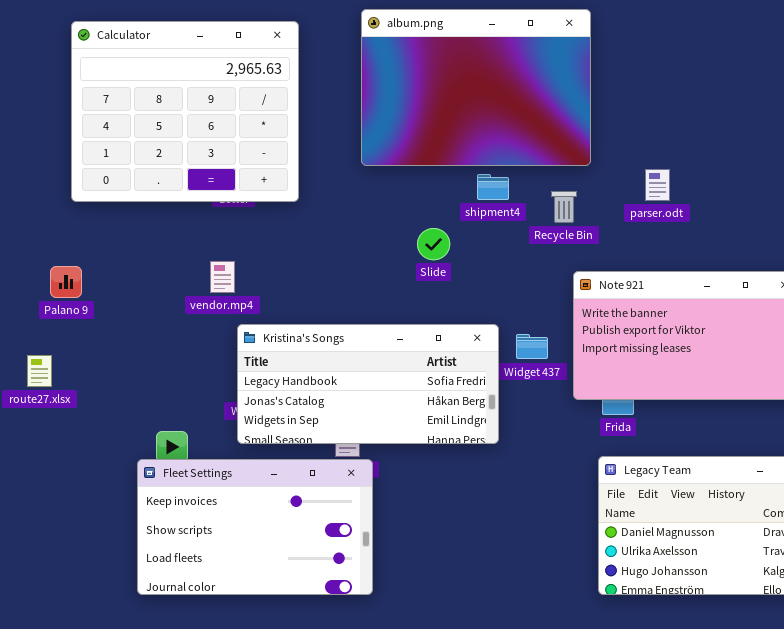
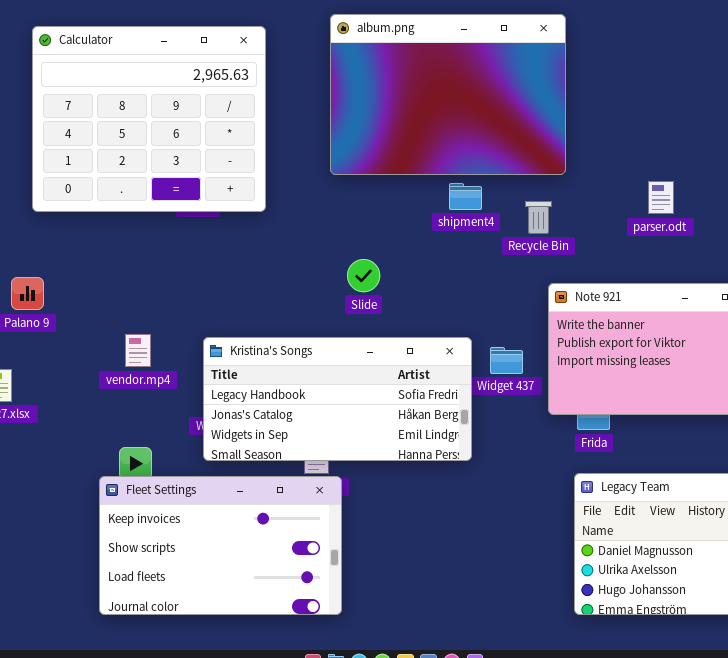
parser.odt: [645,169,670,201] -> [648,181,674,214], moved
Slide: [417,228,450,260] -> [347,259,380,292], moved
vendor.mp4: [210,261,235,293] -> [125,334,151,367], moved

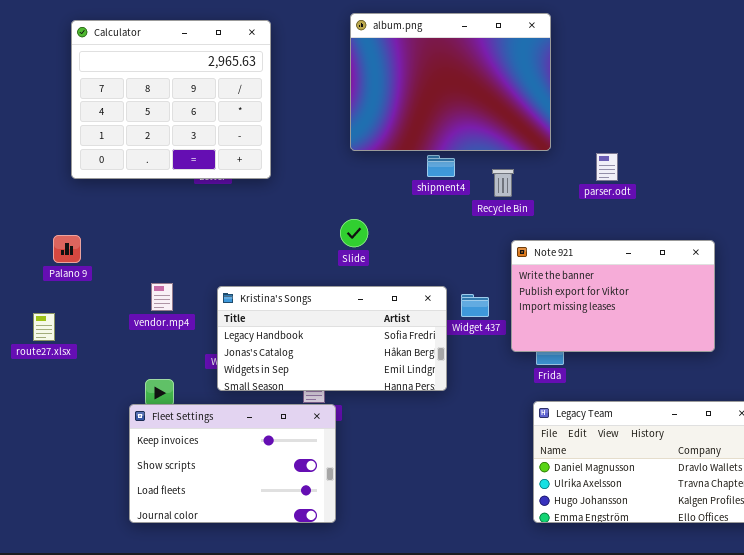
album.png: [330,14,566,175] -> [350,13,551,151], moved

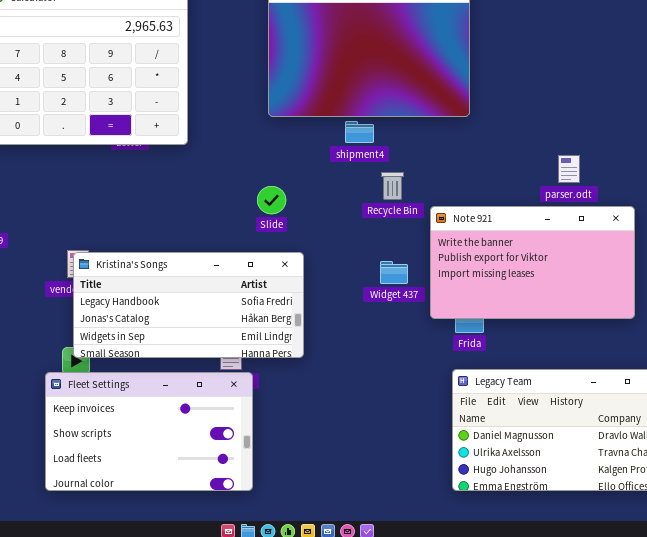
parser.odt: [596,153,618,181] -> [558,155,580,183], moved
Recycle Bin: [492,169,514,197] -> [381,172,404,200], moved
Kristina's Songs: [217,286,447,391] -> [73,252,304,358], moved

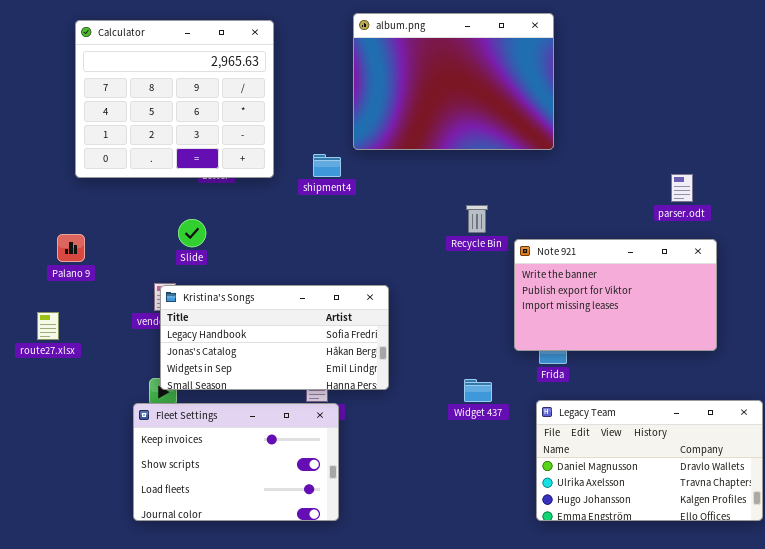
shipment4: [345,121,374,143] -> [313,154,341,177], moved
parser.odt: [558,155,580,183] -> [671,174,693,202], moved
Slide: [257,186,286,214] -> [178,219,206,247], moved
Widget 437: [380,261,408,284] -> [464,379,492,402], moved

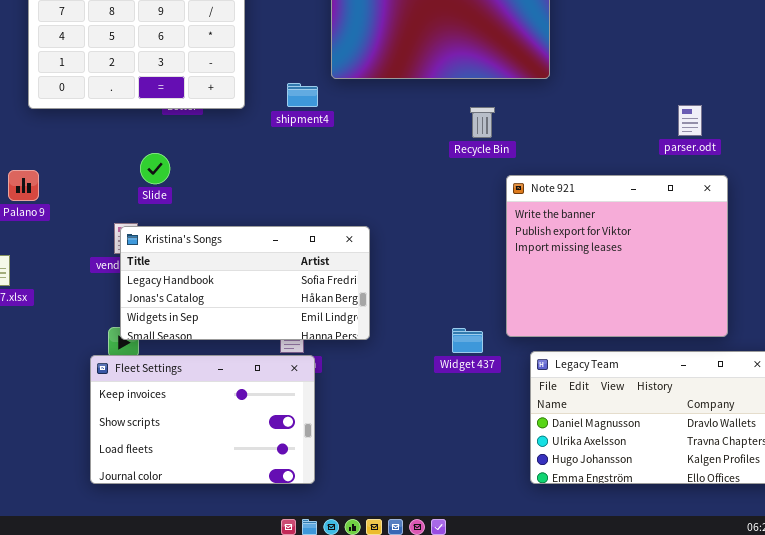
Recycle Bin: [466,205,488,233] -> [470,107,495,138], moved
Note 921: [514,239,717,351] -> [506,175,728,337], resized

